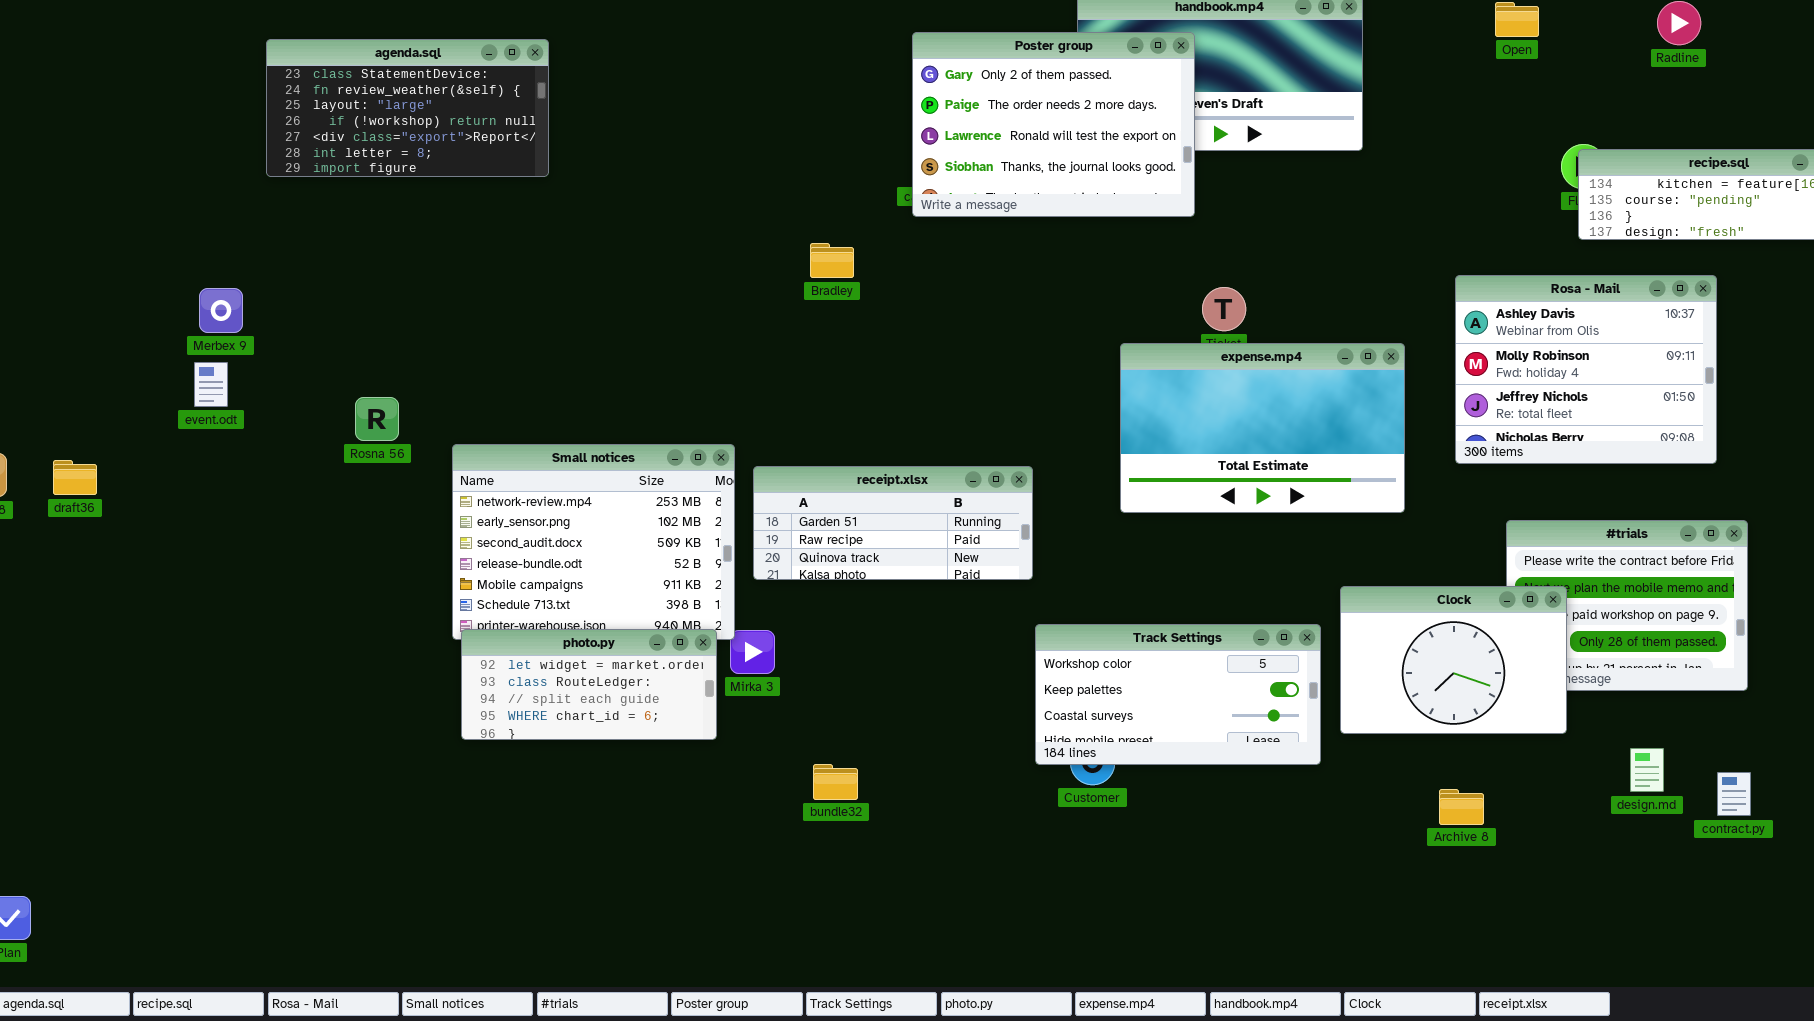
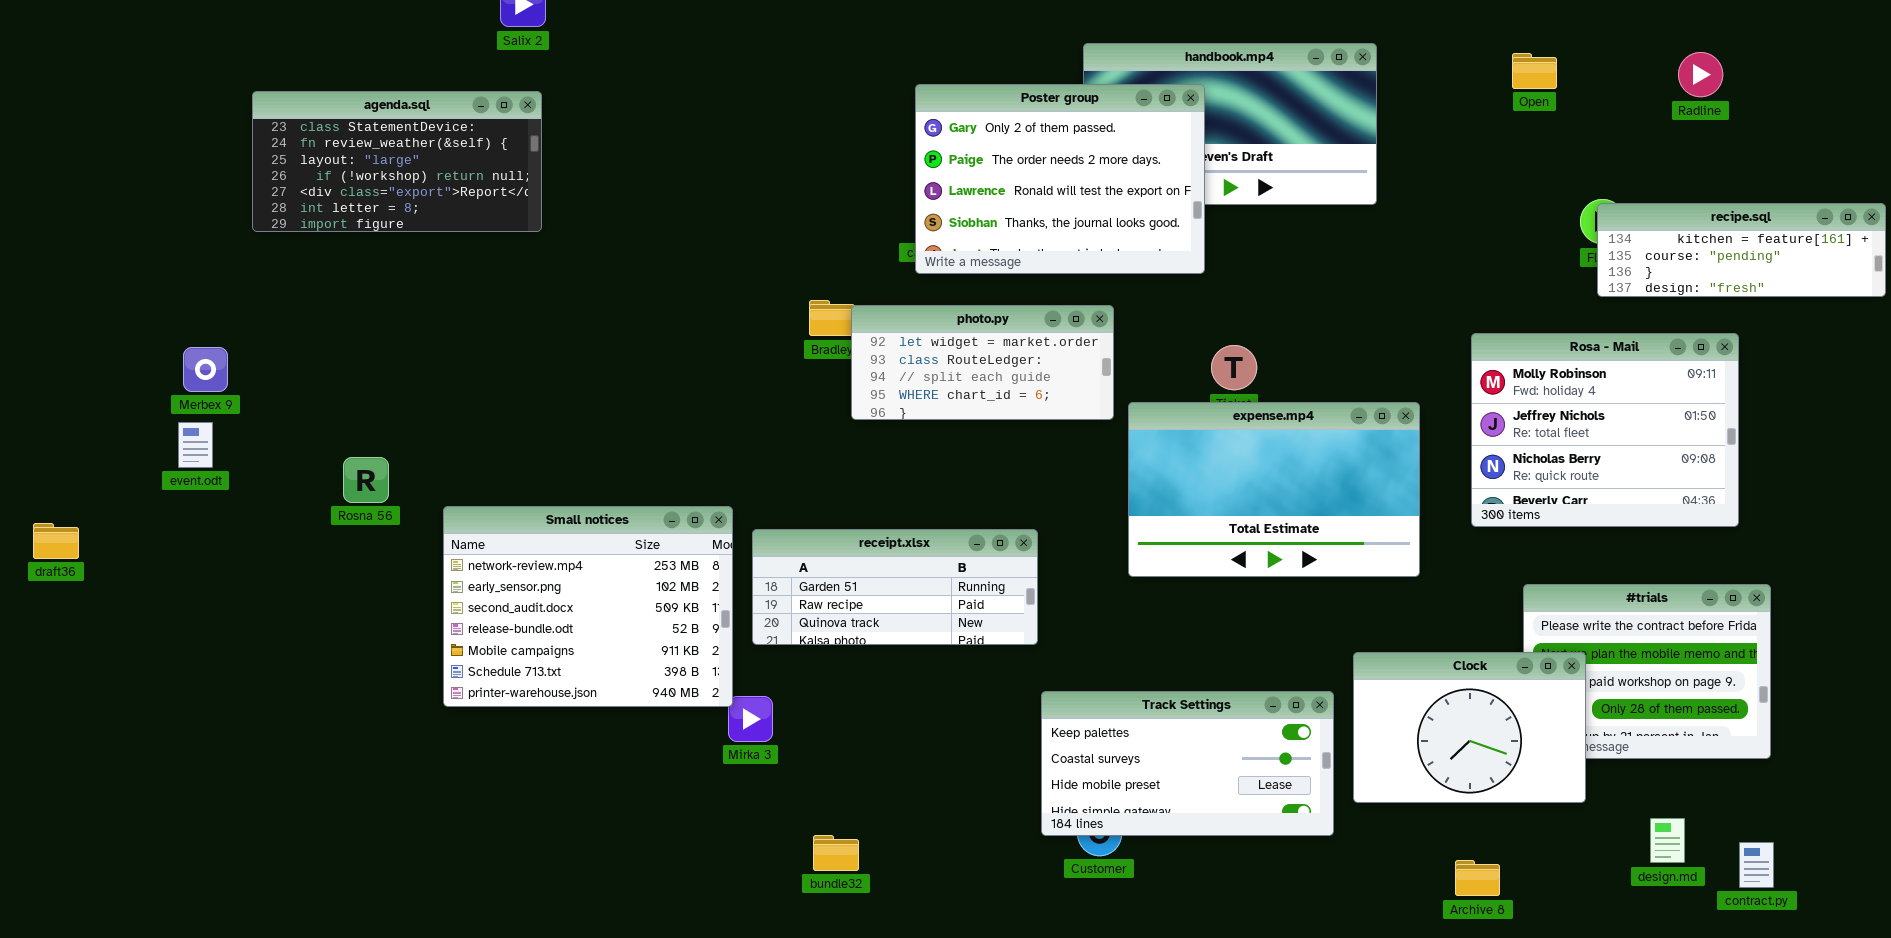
Rosa - Mail: [1455,275,1717,464] -> [1471,333,1739,527], scrolled down 1 row
Track Settings: [1035,624,1321,765] -> [1041,691,1334,836], scrolled down 1 row
photo.py: [461,629,717,740] -> [851,305,1114,420], moved

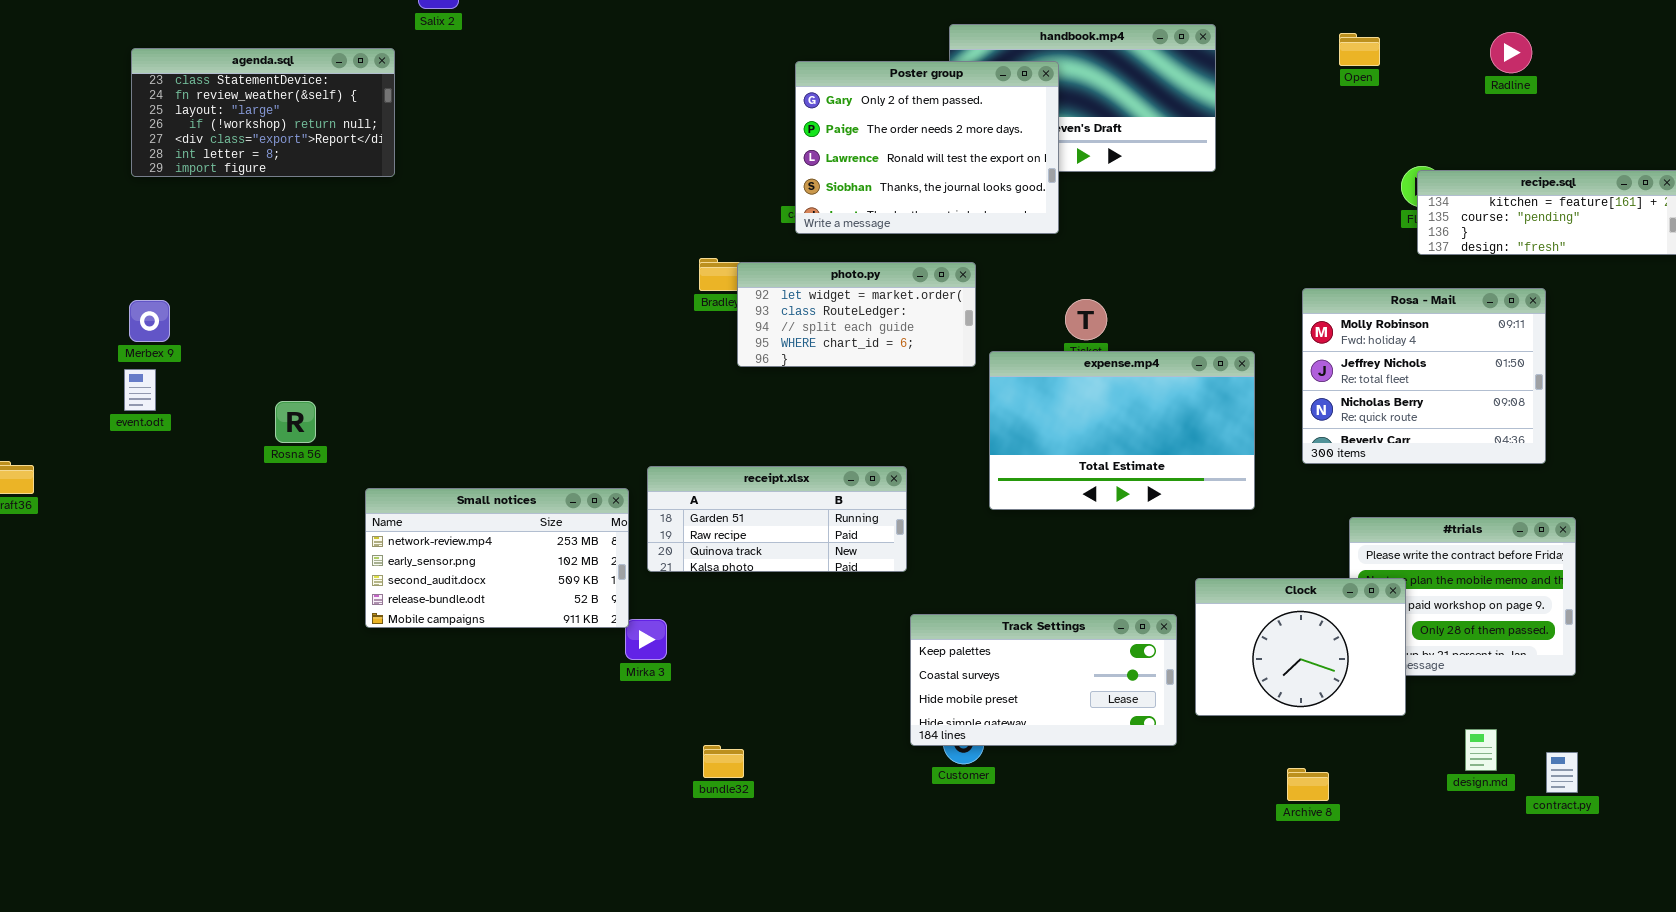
agenda.sql: [252,91,542,232] -> [131,48,395,177], moved
Small notices: [443,506,733,707] -> [365,488,629,628], resized

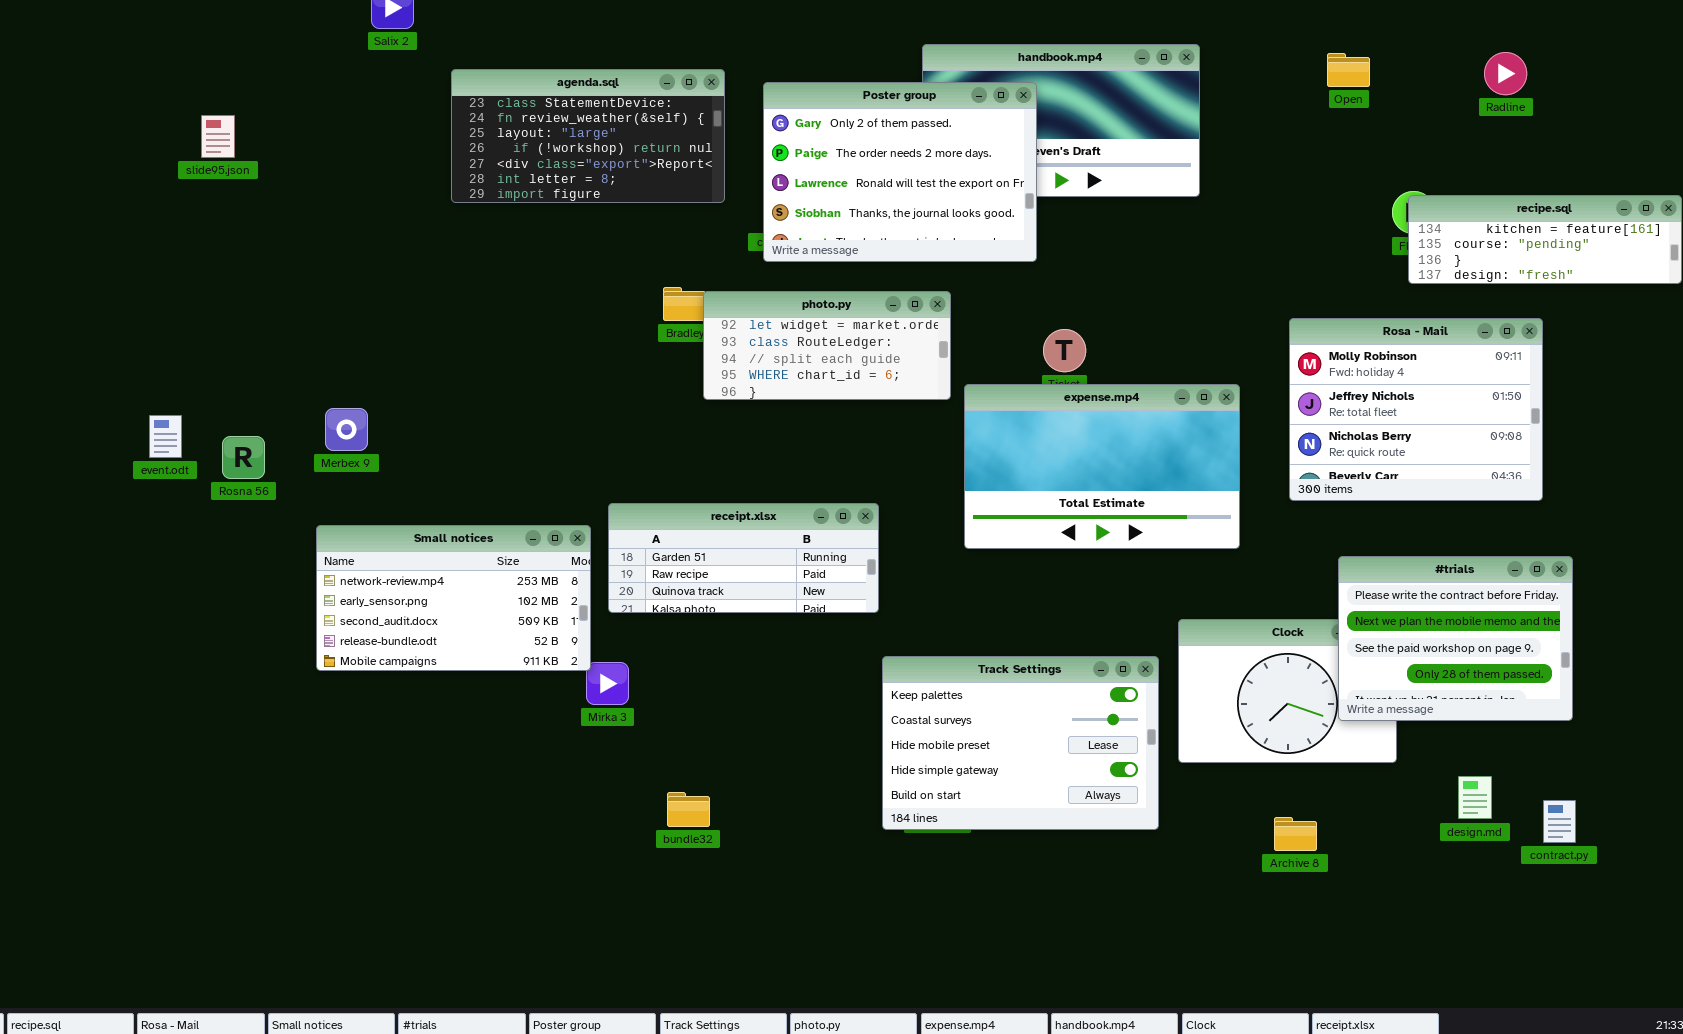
agenda.sql: [131,48,395,177] -> [451,69,725,203], moved
Merbex 9: [129,300,170,342] -> [325,408,368,451], moved
event.odt: [124,369,156,411] -> [149,415,182,458], moved
#trials: [1349,517,1576,676] -> [1338,556,1573,721], raised
Track Settings: [910,614,1177,746] -> [882,656,1159,830], resized

